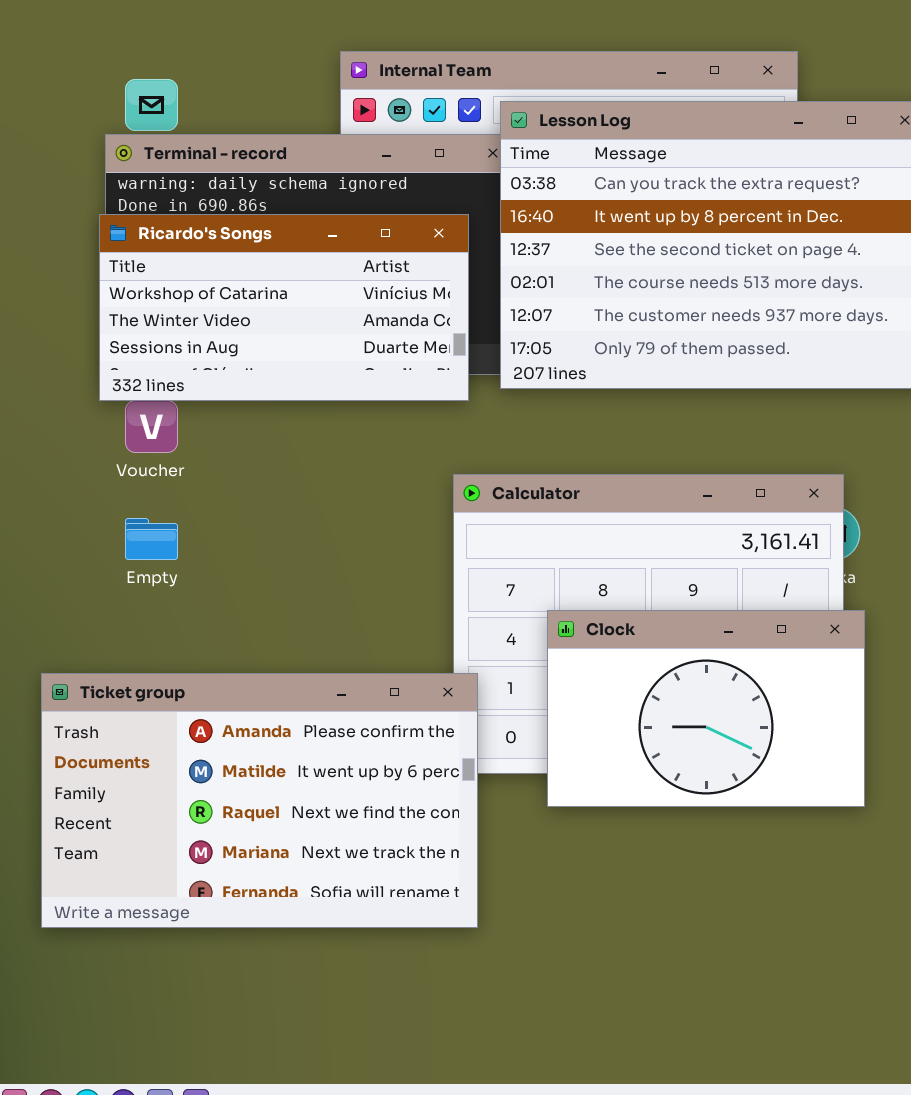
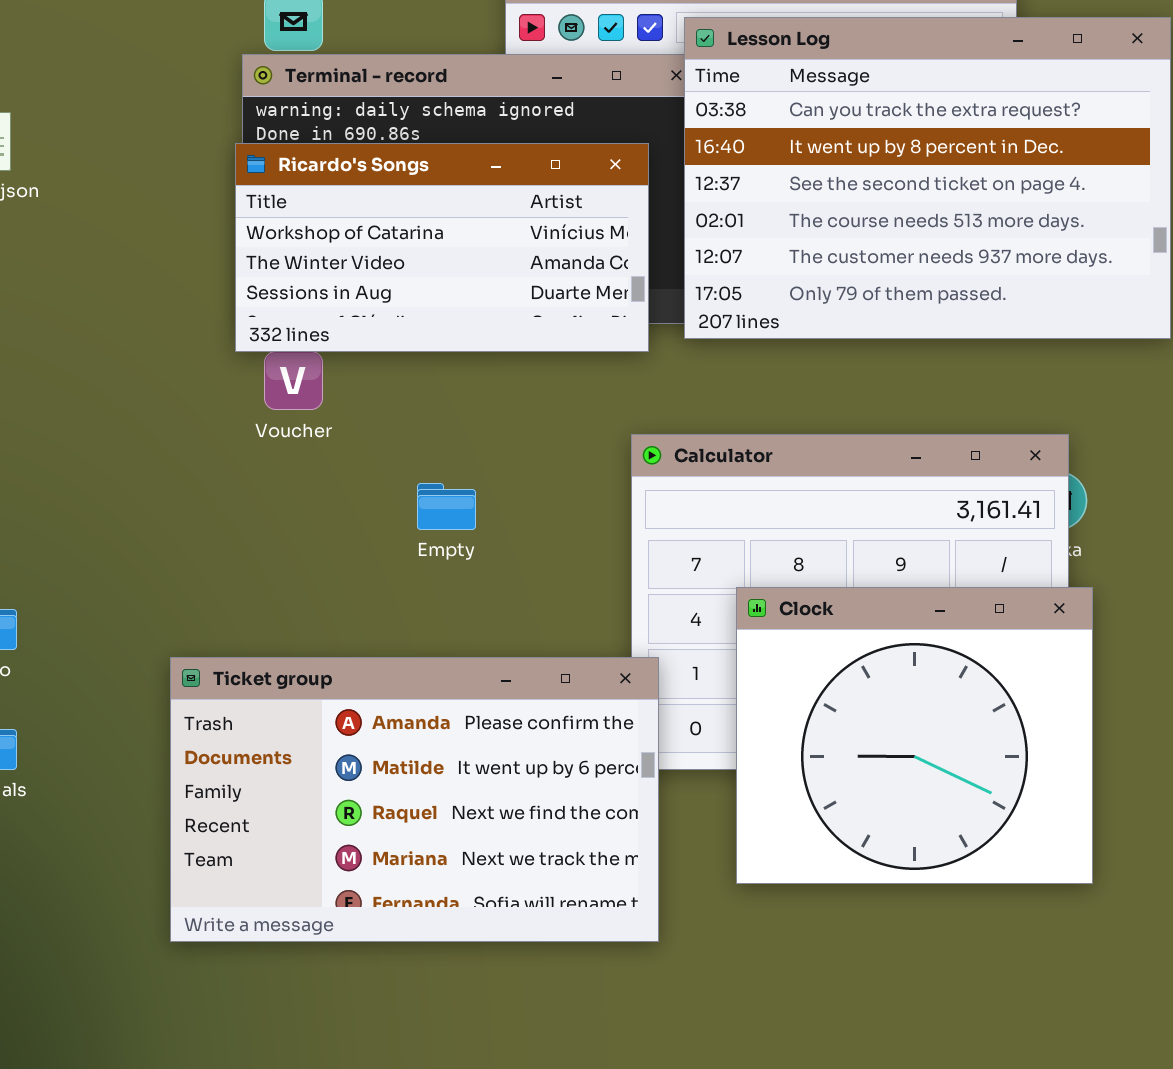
Empty: [125,518,178,560] -> [417,483,476,530], moved
Clock: [547,610,865,807] -> [736,587,1093,884], resized

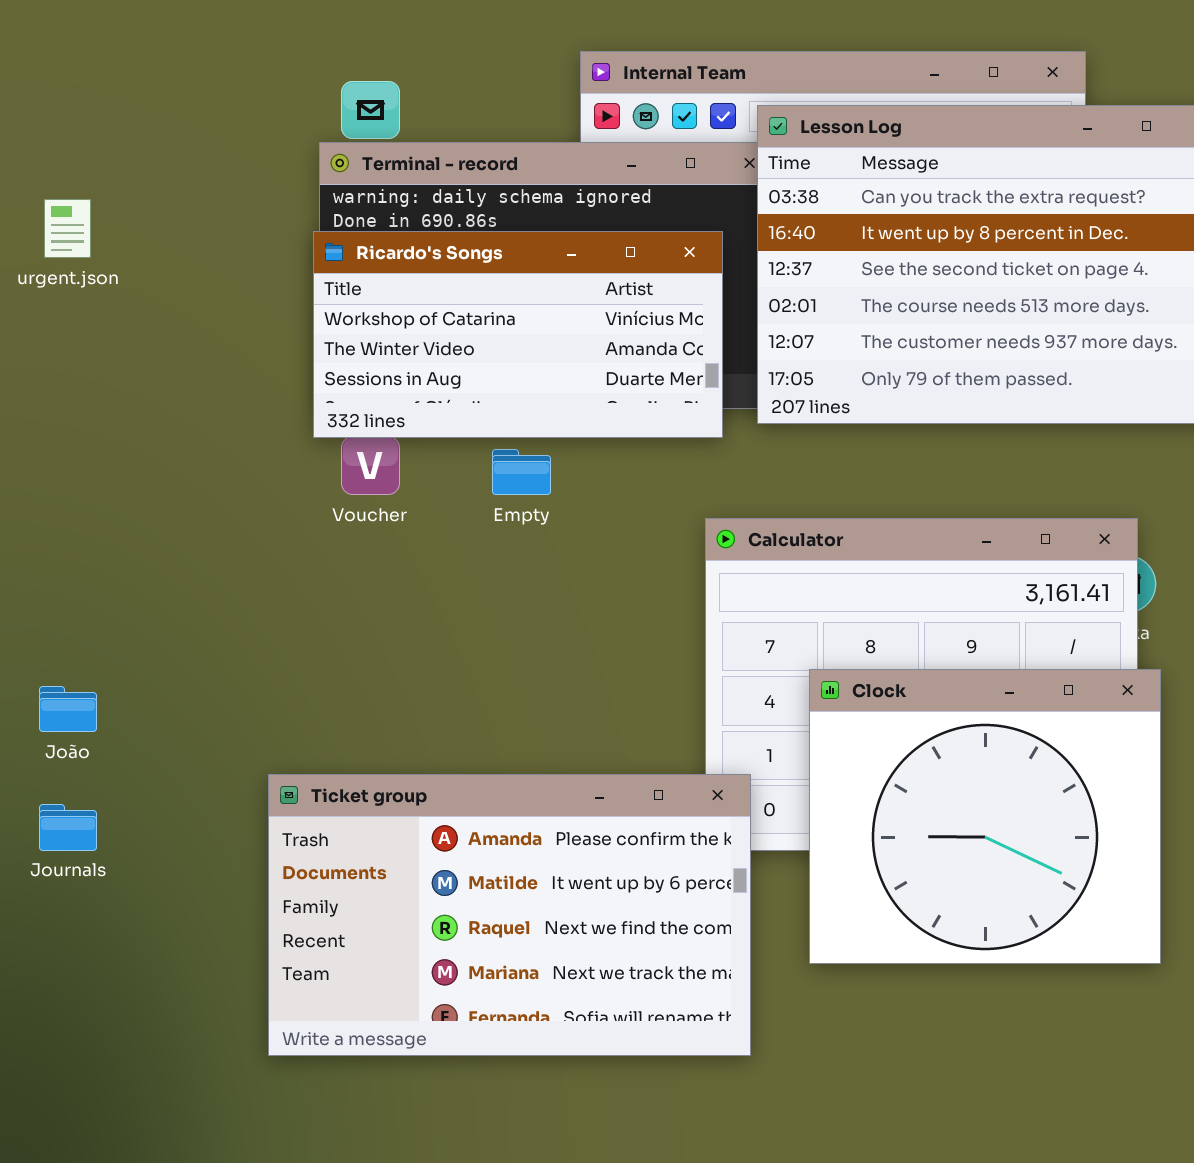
Empty: [417,483,476,530] -> [492,449,551,495], moved
Ticket group: [170,657,659,942] -> [268,774,751,1056], moved

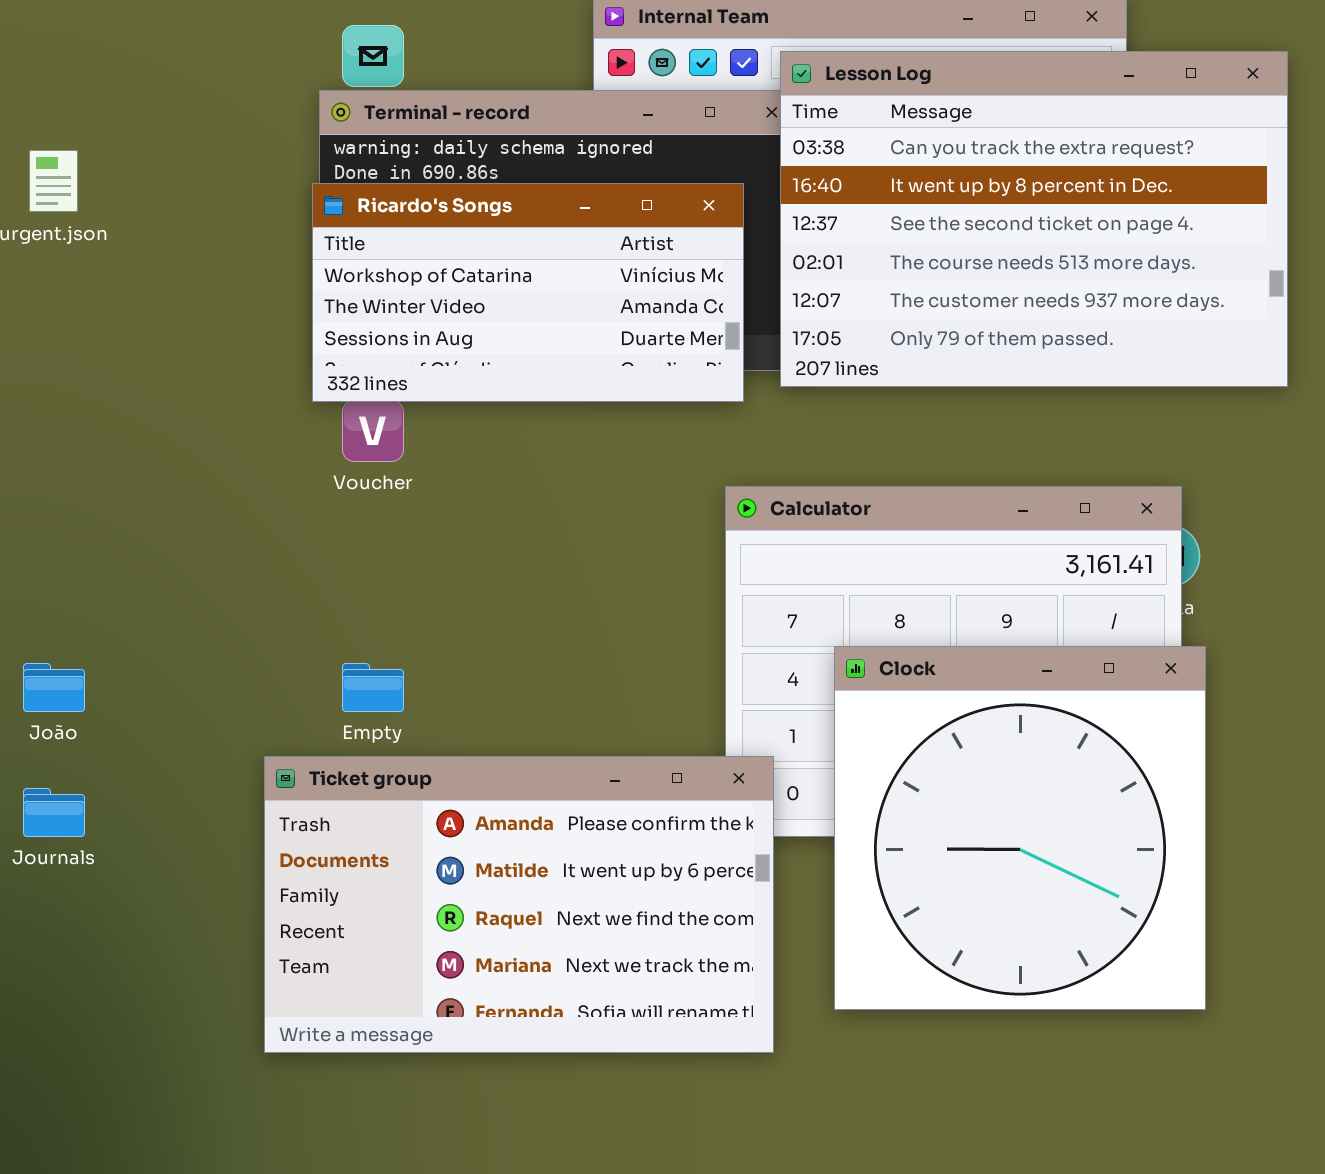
Empty: [492,449,551,495] -> [342,663,404,712], moved
Clock: [809,669,1161,964] -> [834,646,1206,1010], resized

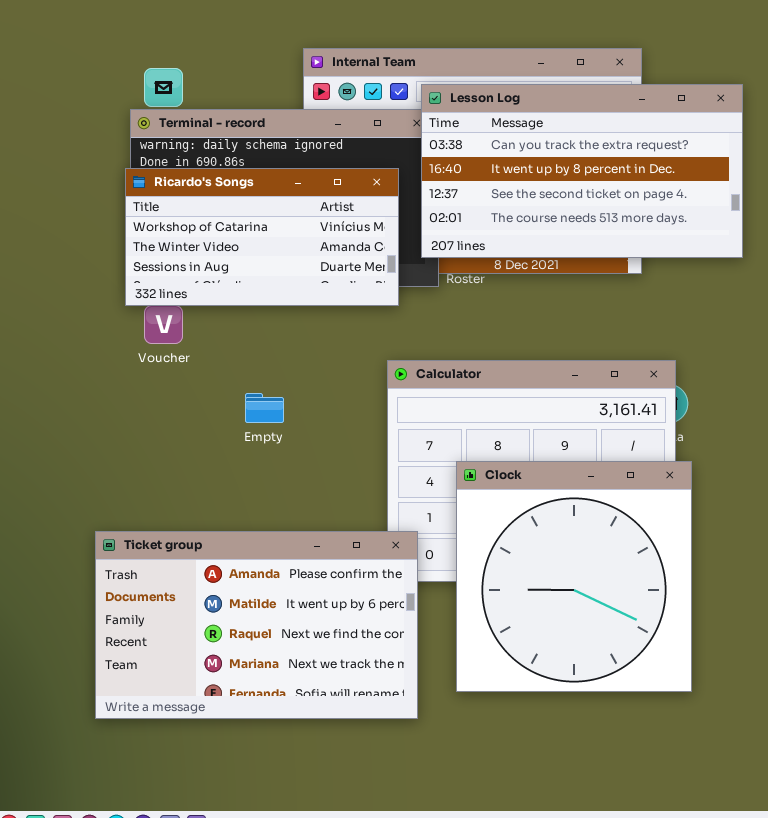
Lesson Log: [780,51,1288,387] -> [421,84,743,258], resized
Empty: [342,663,404,712] -> [245,393,284,423], moved

